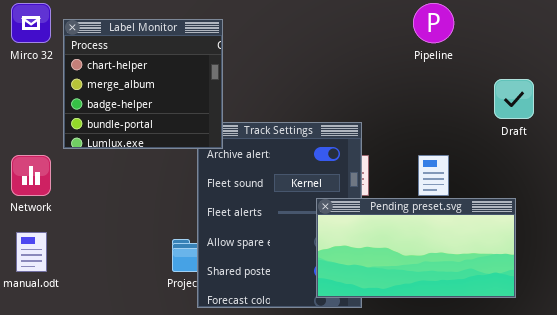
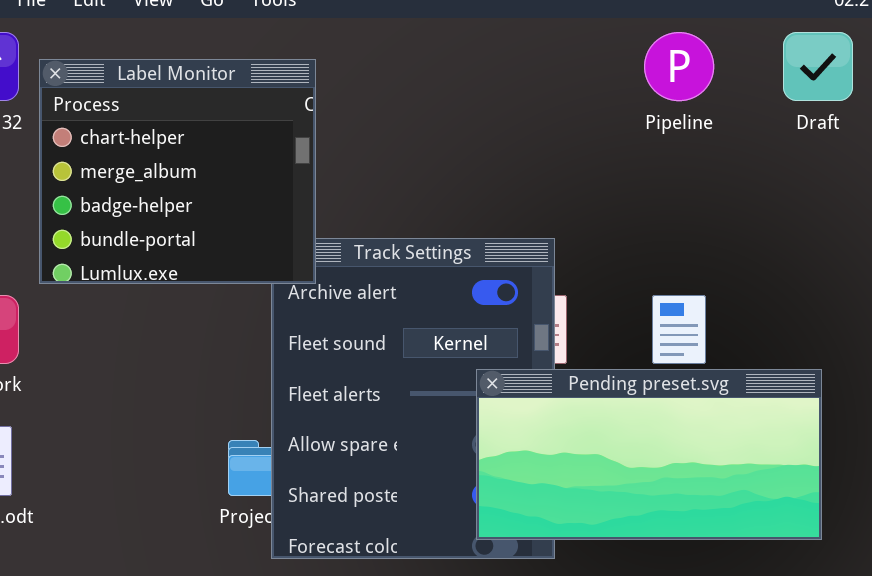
Draft: [494,79,534,119] -> [783,32,853,101], moved

